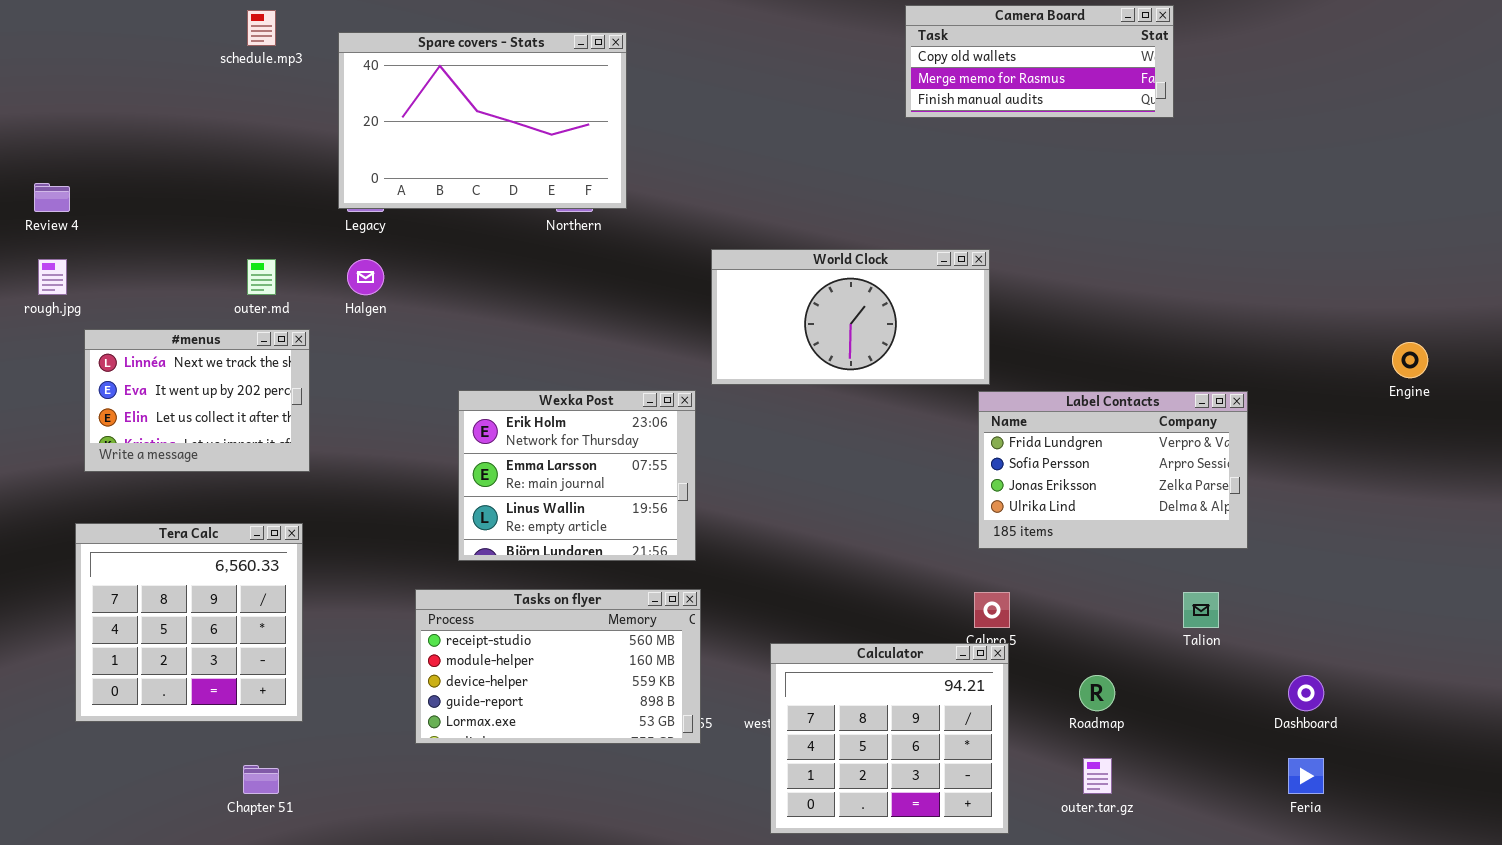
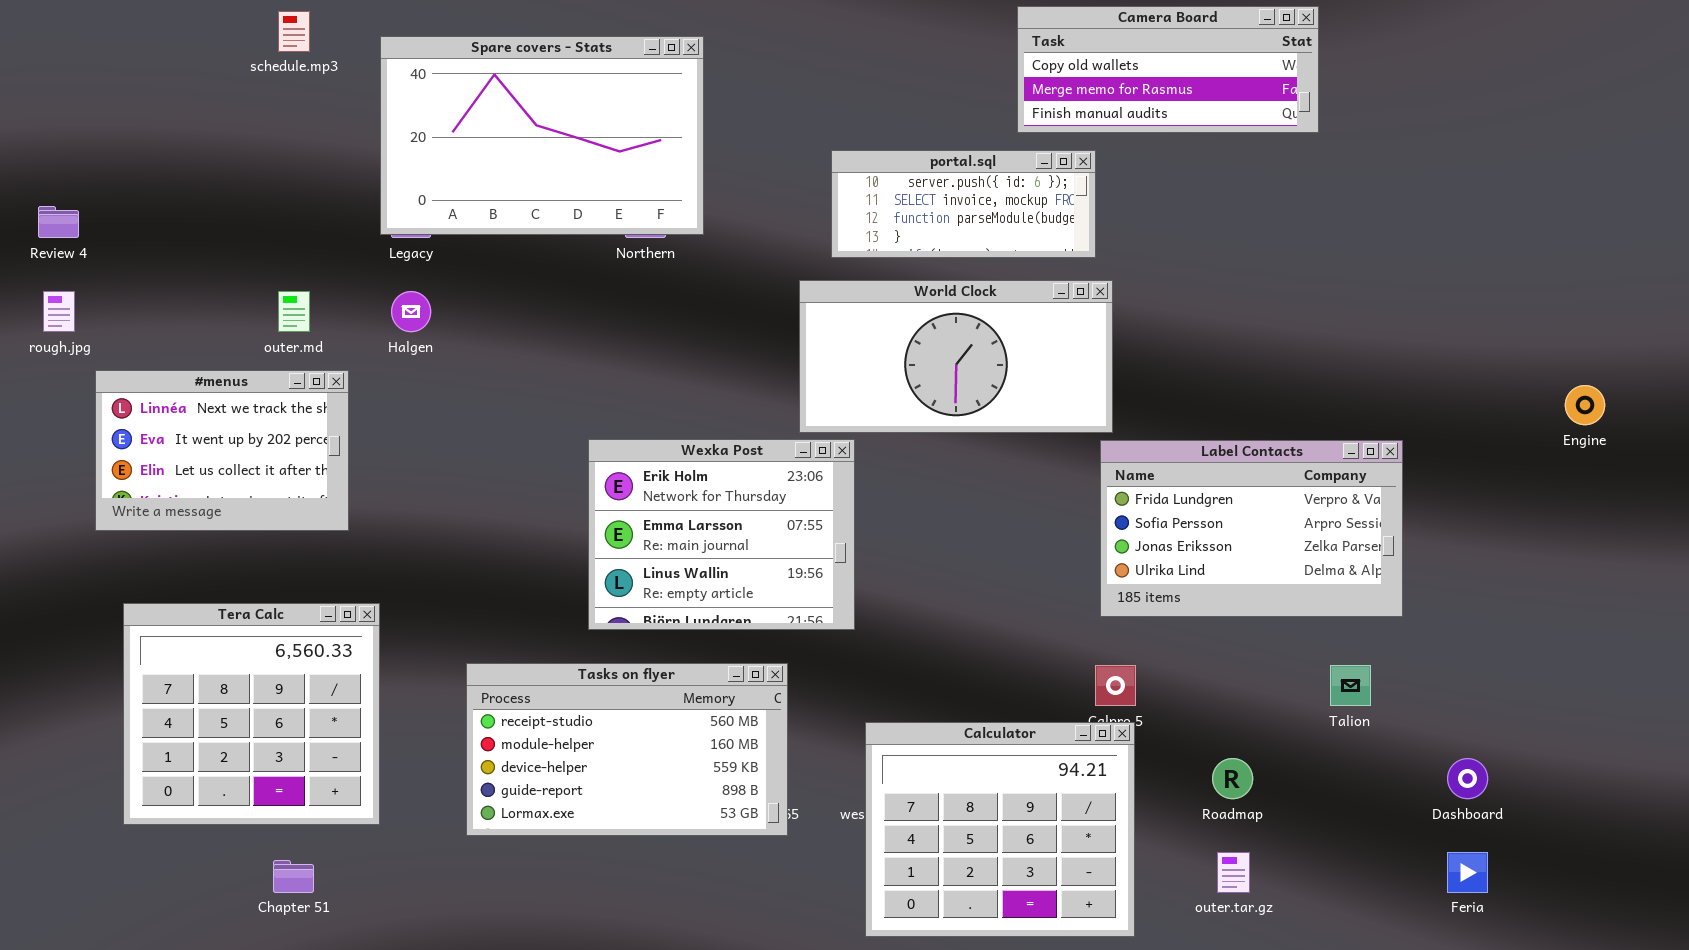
portal.sql: none -> [831,150,1096,258], opened
Wexka Post: [458,390,696,561] -> [588,439,855,630], moved
Tera Calc: [75,523,303,722] -> [123,603,380,825], moved

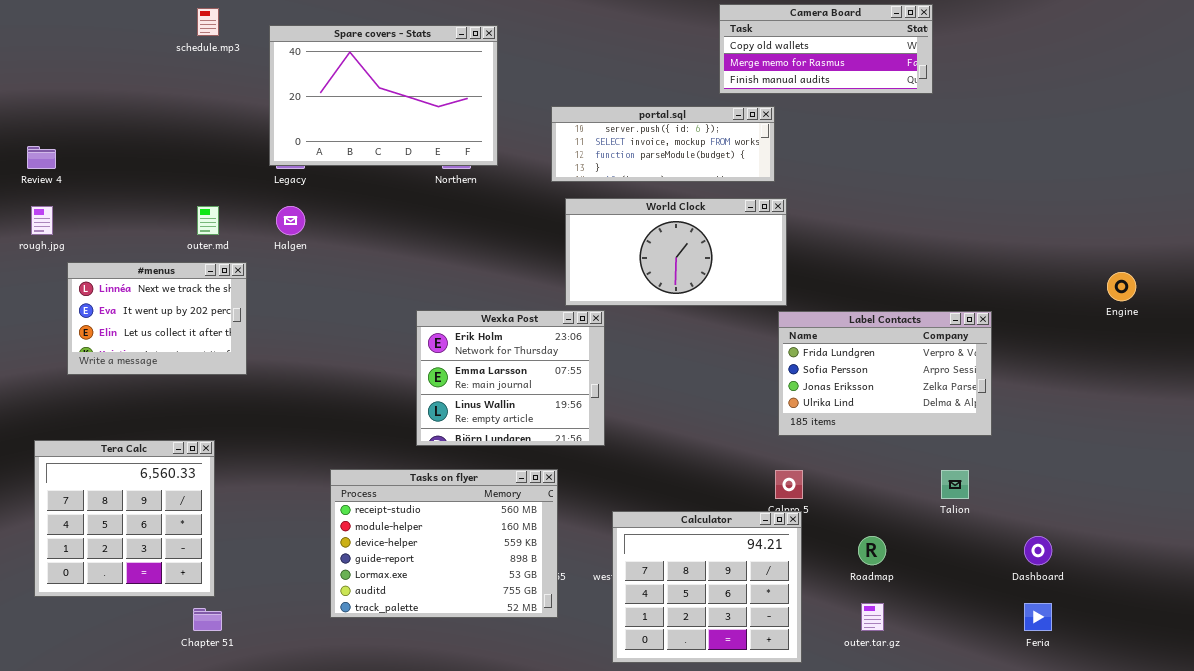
portal.sql: [831,150,1096,258] -> [551,106,775,182], resized
Tera Calc: [123,603,380,825] -> [34,440,215,597], moved
Tasks on flyer: [466,663,788,836] -> [330,469,558,618], resized

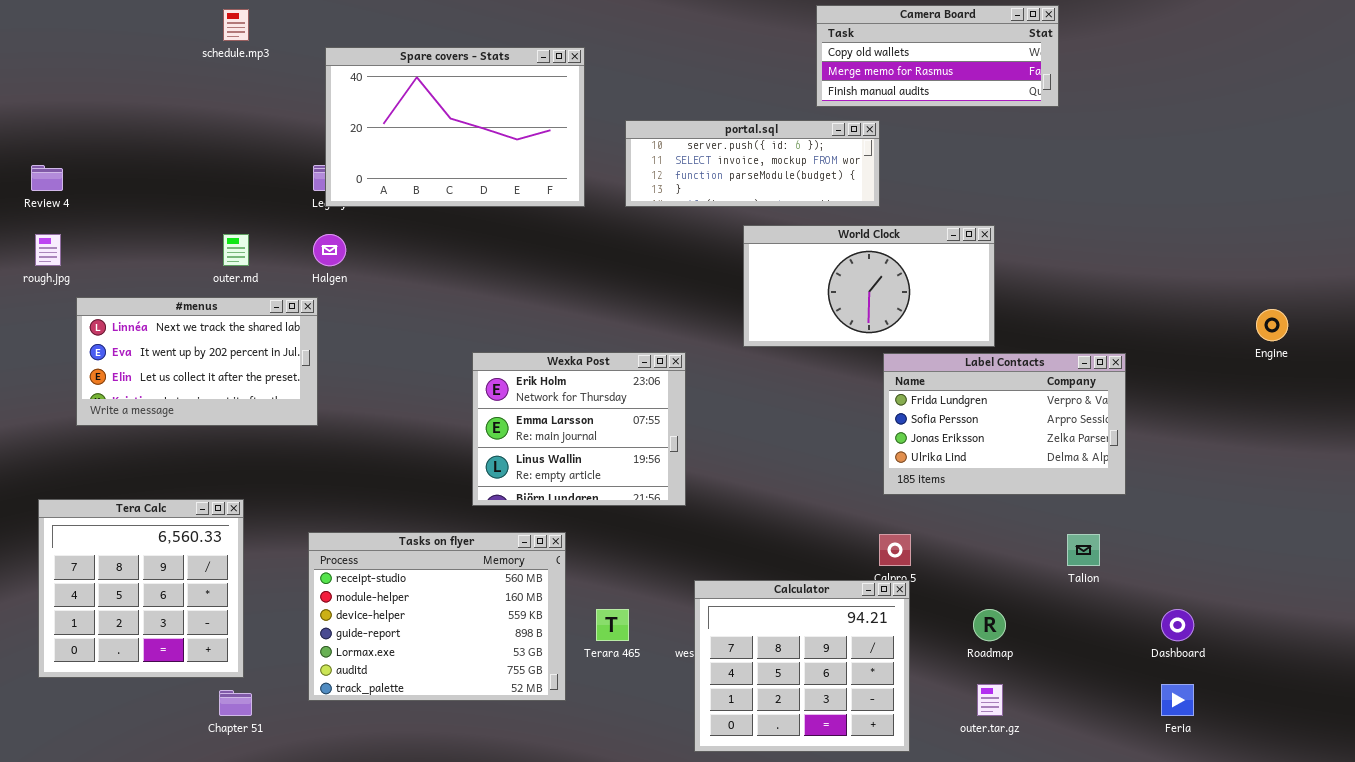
Spare covers - Stats: [269,25,498,166] -> [325,47,585,207], moved
World Clock: [565,198,787,306] -> [743,225,995,347], moved
#menus: [67,262,247,375] -> [76,297,318,426], resized
Tasks on flyer: [330,469,558,618] -> [308,532,566,701], moved

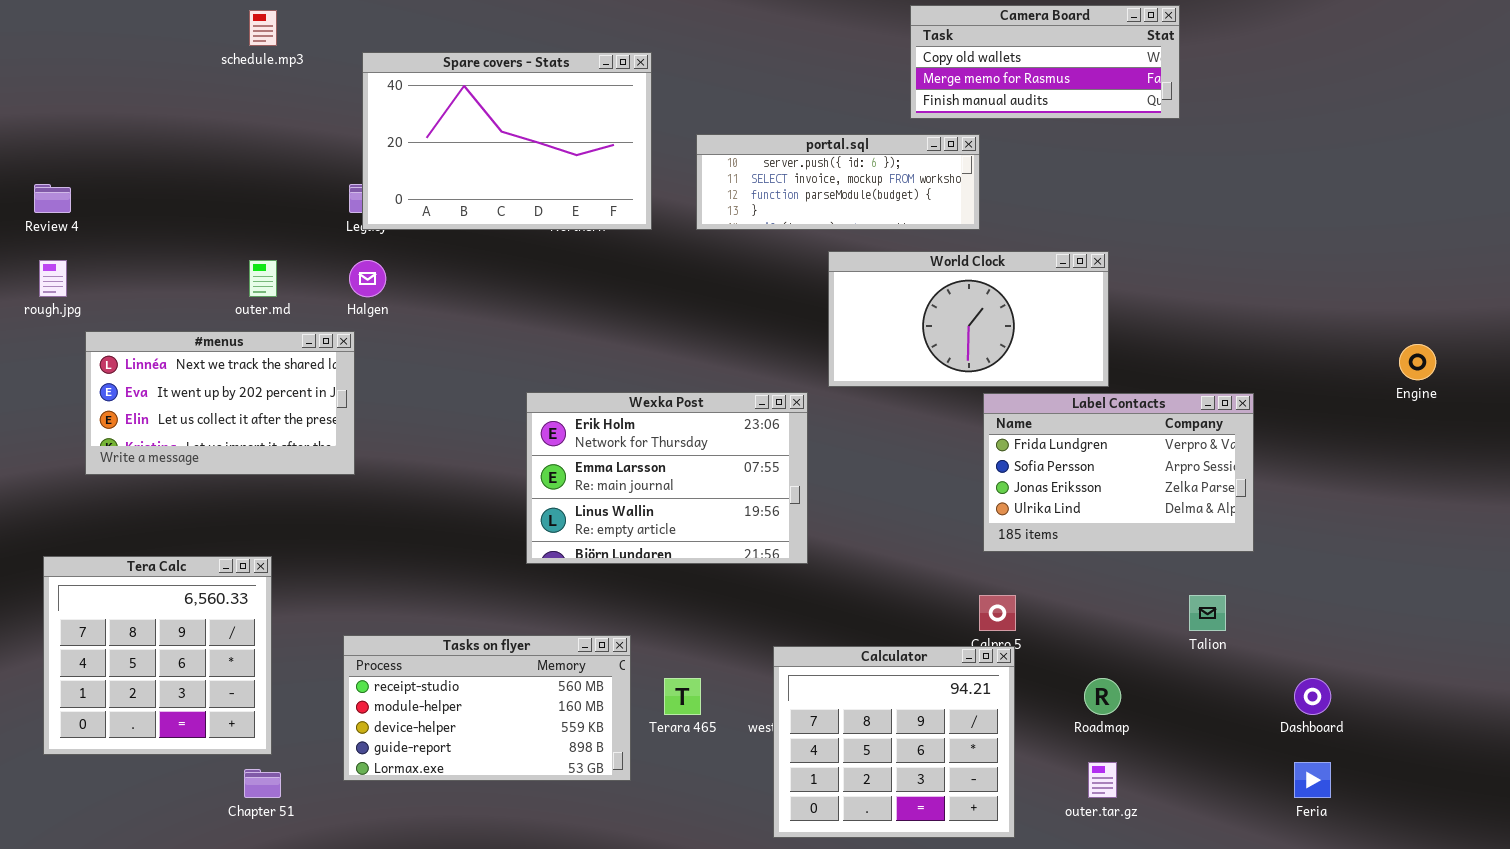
Wexka Post: [472,352,686,506] -> [526,392,808,564], resized
Tasks on flyer: [308,532,566,701] -> [343,635,631,781], resized

